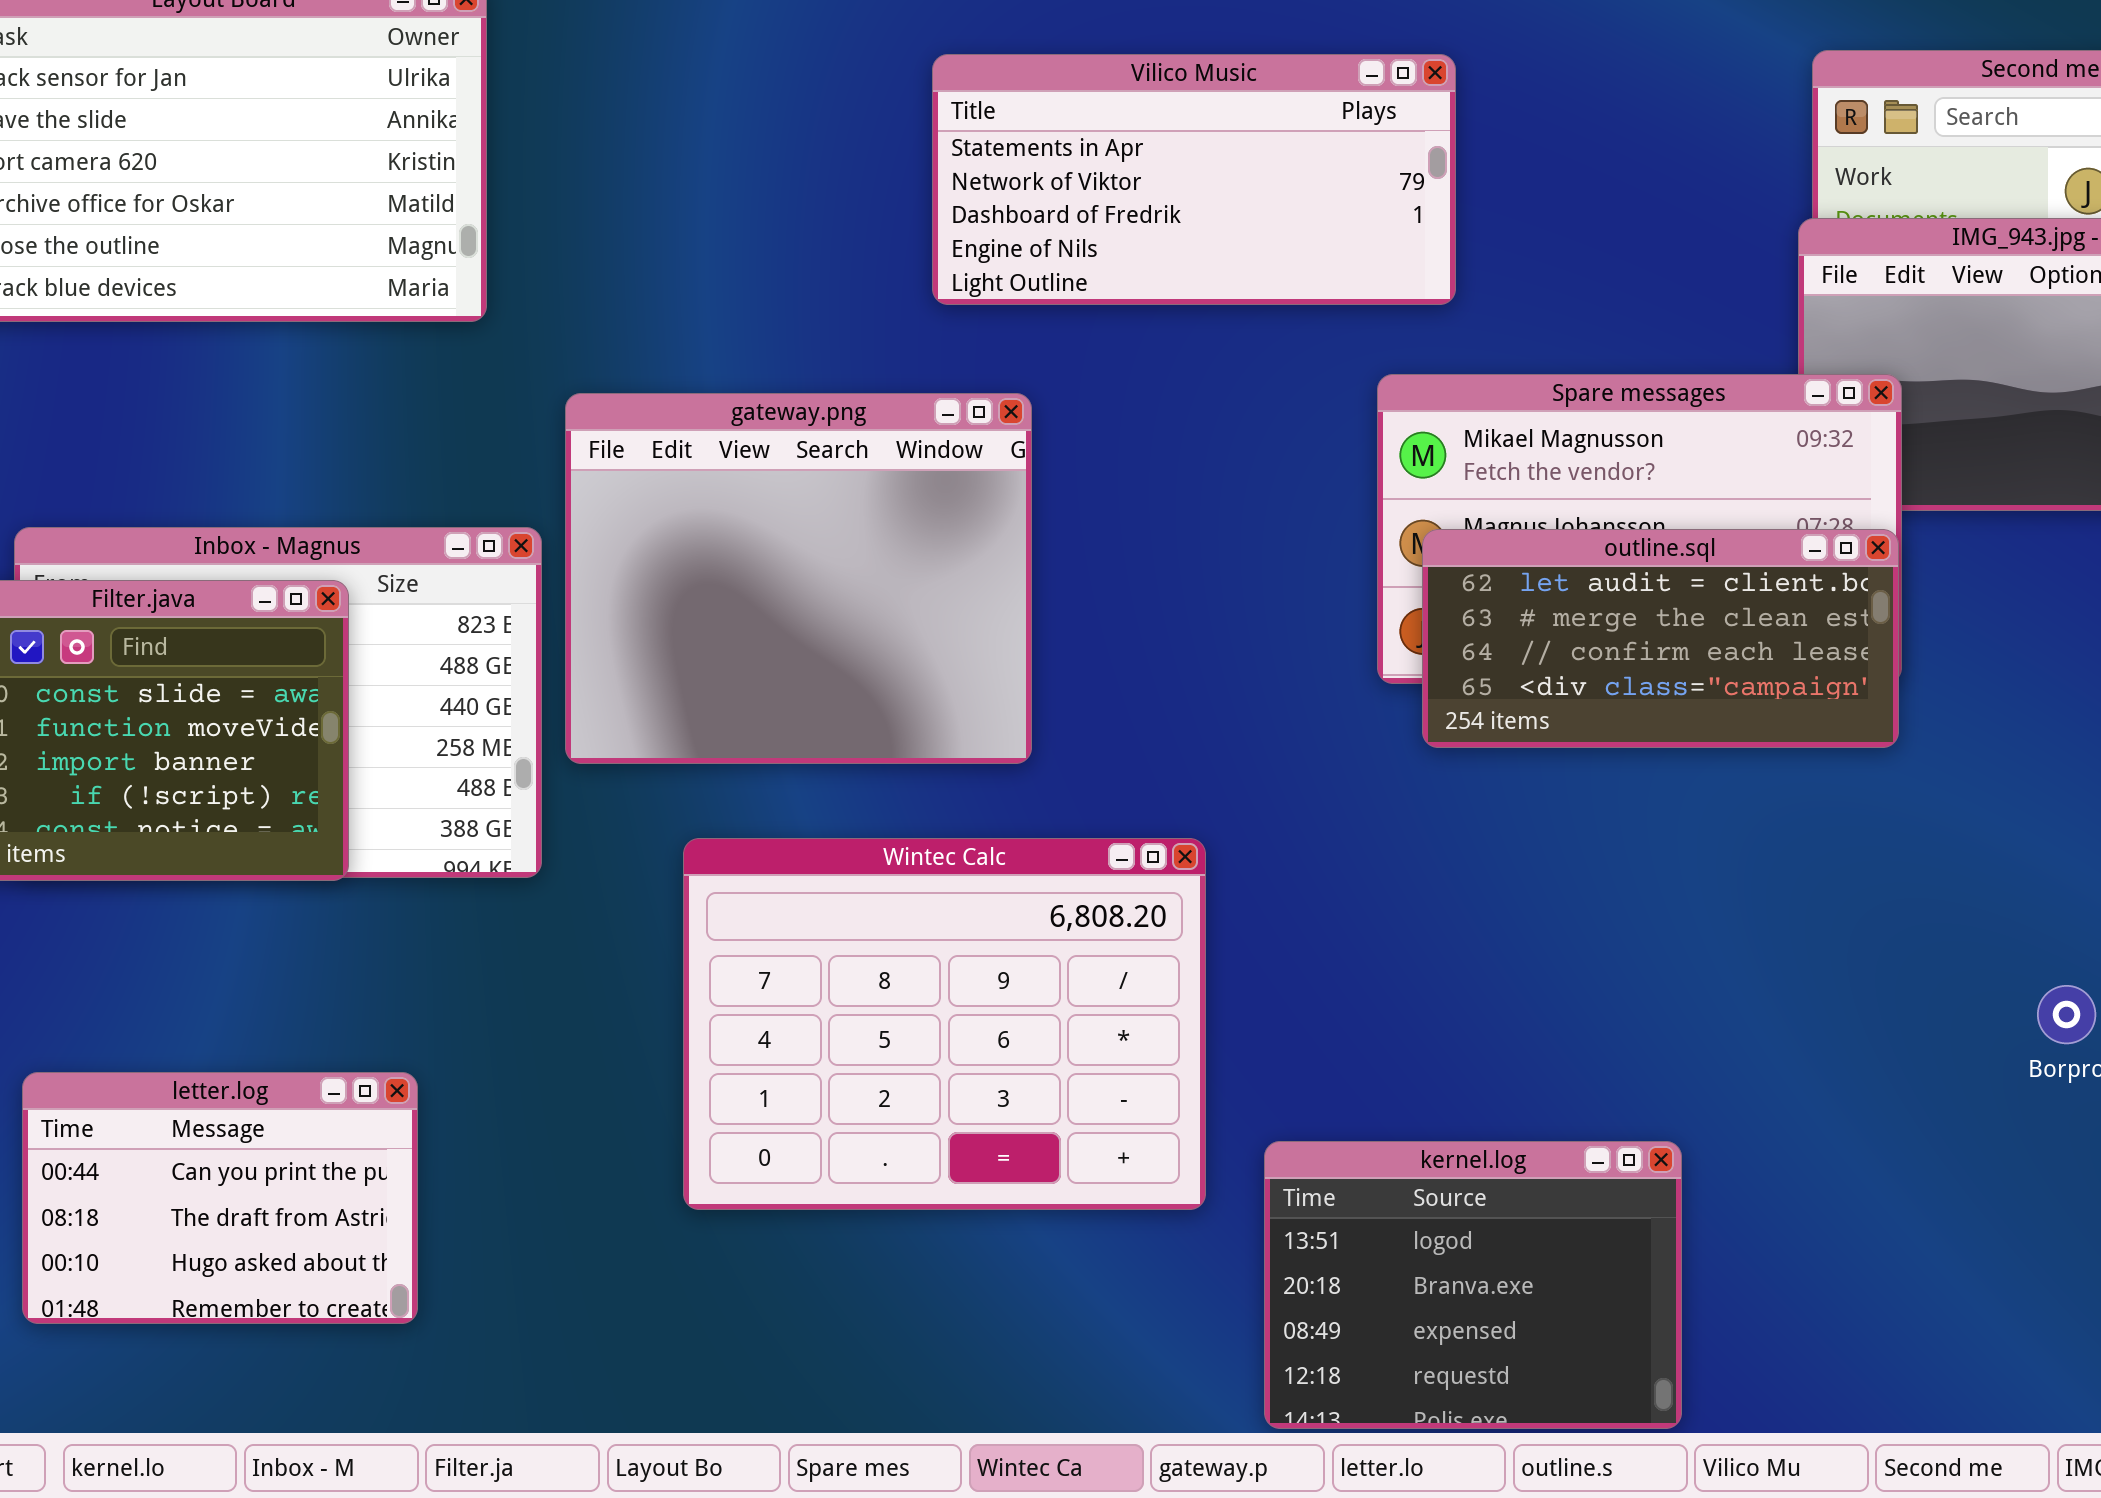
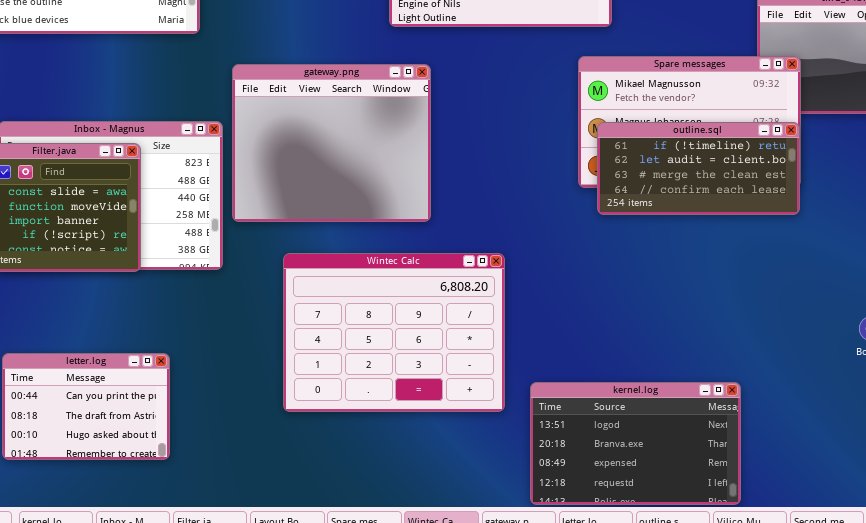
outline.sql: [1422,529,1899,748] -> [597,122,800,215], scrolled up 1 row
kernel.log: [1264,1141,1682,1429] -> [530,382,741,505], resized

